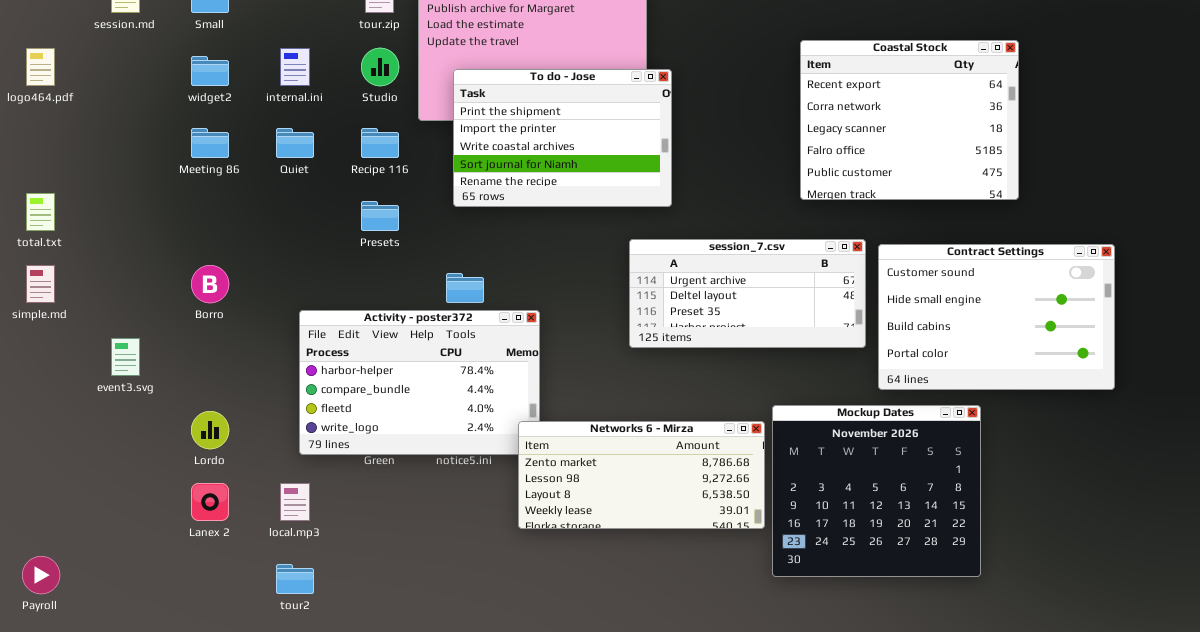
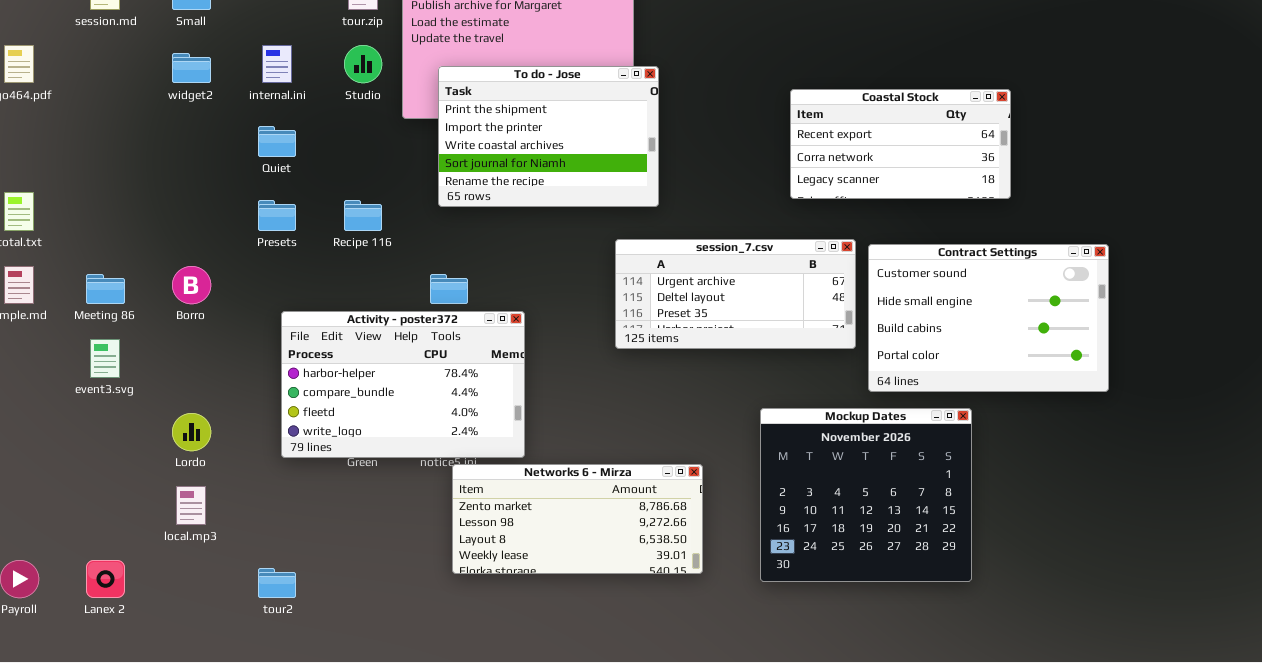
Coastal Stock: [800,40,1019,200] -> [790,89,1011,199], resized
Meeting 86: [191,128,229,158] -> [86,274,125,304], moved
Recipe 116: [361,128,399,158] -> [344,200,382,231], moved
Presets: [361,201,399,231] -> [258,200,296,231], moved
Networks 6 - Mirza: [518,421,765,529] -> [452,464,703,574], moved
Lanex 2: [191,483,229,521] -> [86,560,125,598], moved
local.mp3: [280,483,310,521] -> [176,486,206,525], moved

